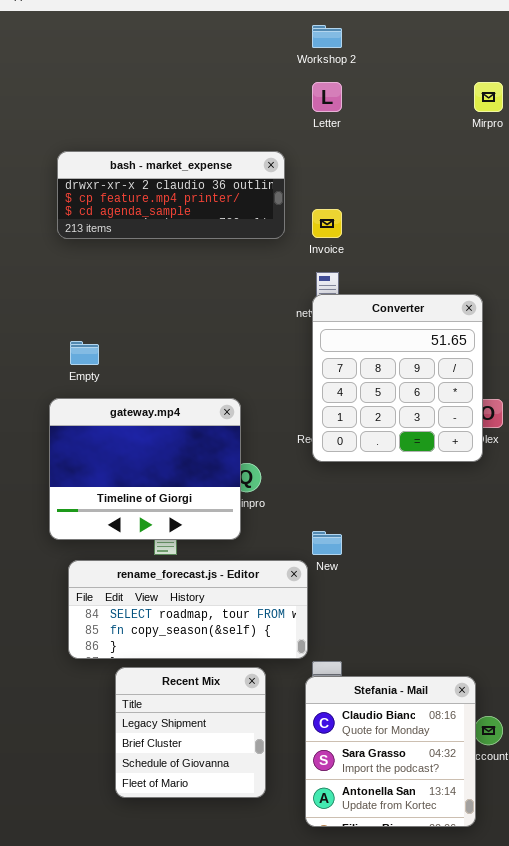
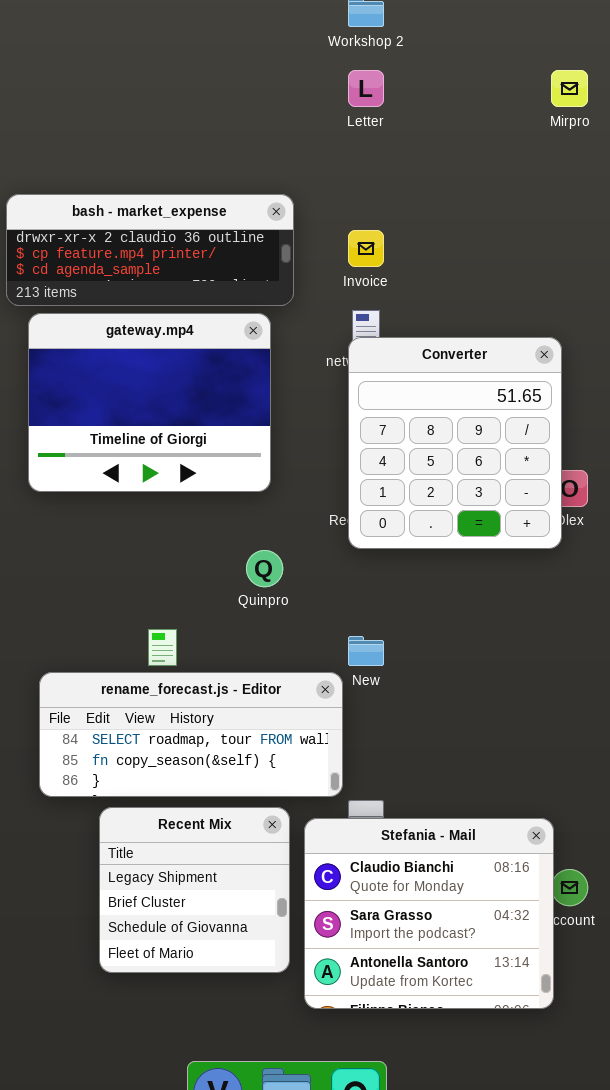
bash - market_expense: [57,151,285,239] -> [6,194,294,306], moved
gateway.mp4: [49,398,241,540] -> [28,313,271,492], moved
Stefania - Mail: [305,676,476,827] -> [304,818,554,1009], resized

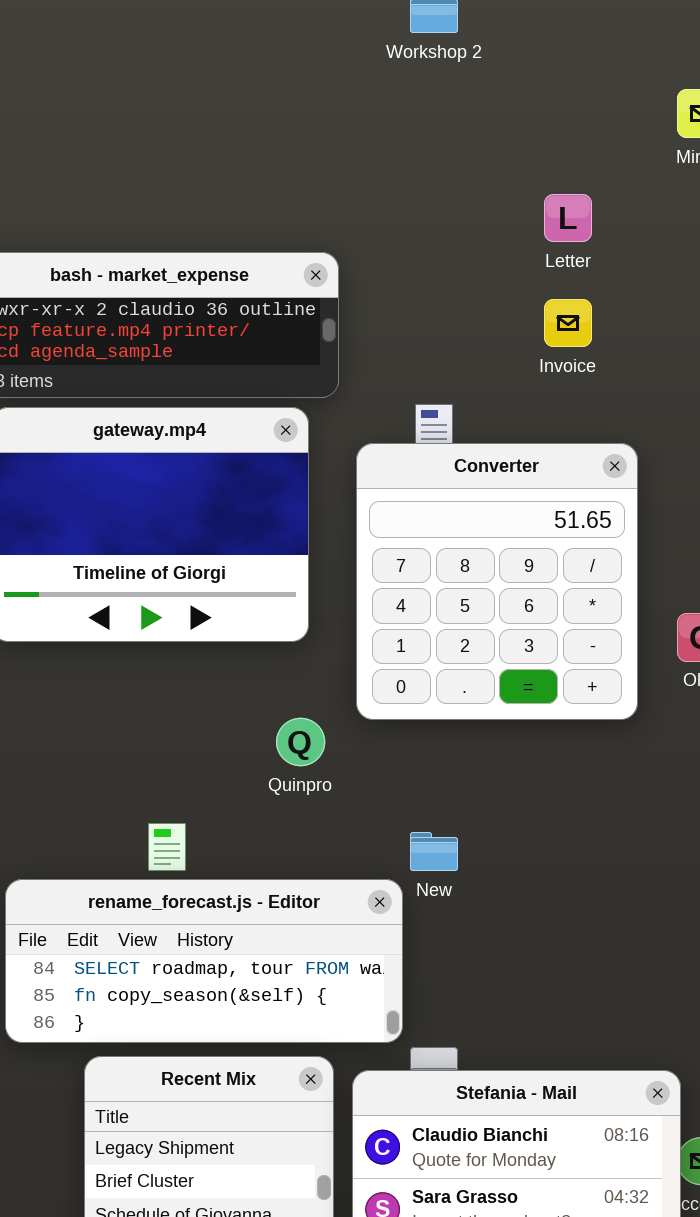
Letter: [348,70,384,107] -> [544,194,592,242], moved
Invoice: [348,230,384,267] -> [544,299,592,347], moved
Converter: [348,337,562,549] -> [356,443,638,720], moved

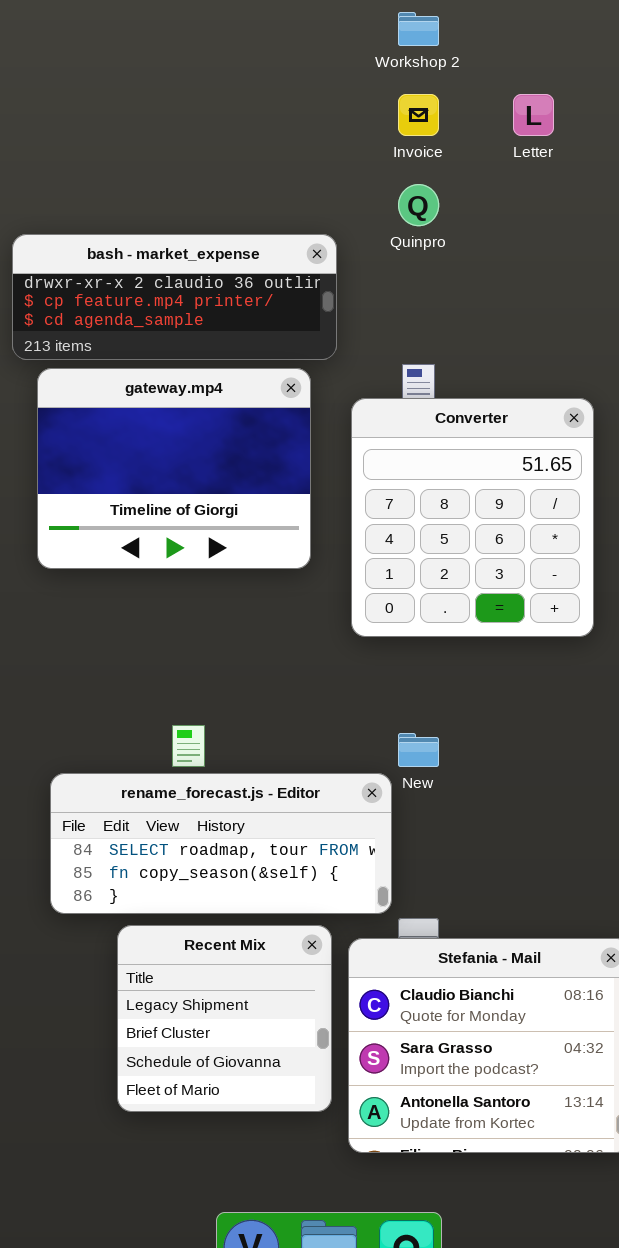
Letter: [544,194,592,242] -> [513,94,554,136], moved
Invoice: [544,299,592,347] -> [398,94,439,136], moved
Quinpro: [276,718,325,766] -> [398,184,439,226], moved

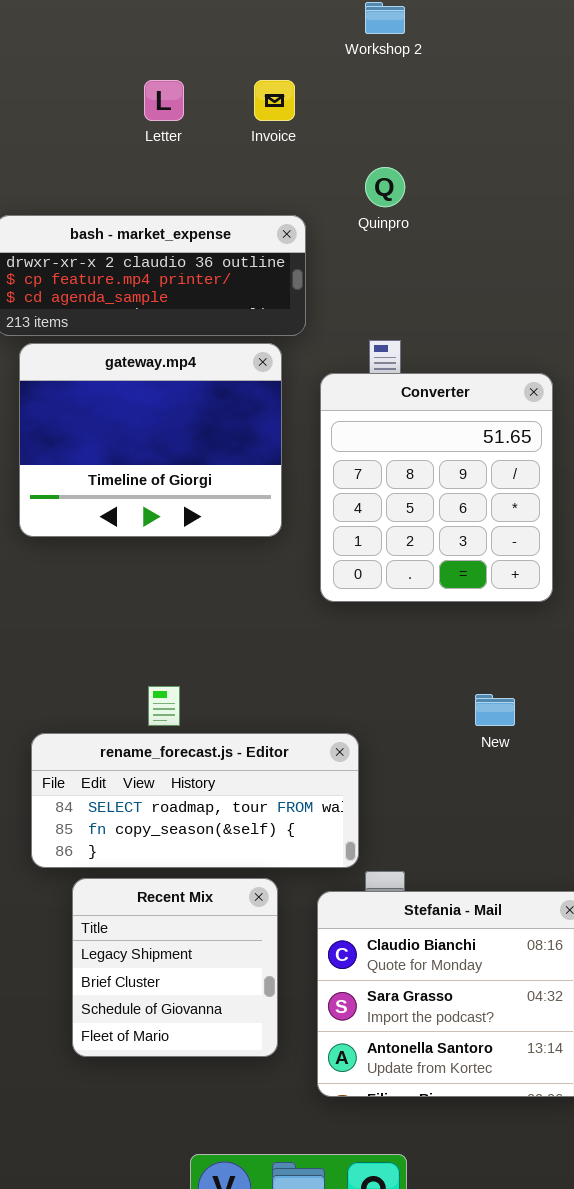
Invoice: [398,94,439,136] -> [254,80,295,121], moved
Letter: [513,94,554,136] -> [144,80,184,121], moved
New: [398,733,439,767] -> [475,694,515,726], moved
Recent Mix: [117,925,332,1112] -> [72,878,278,1057], moved

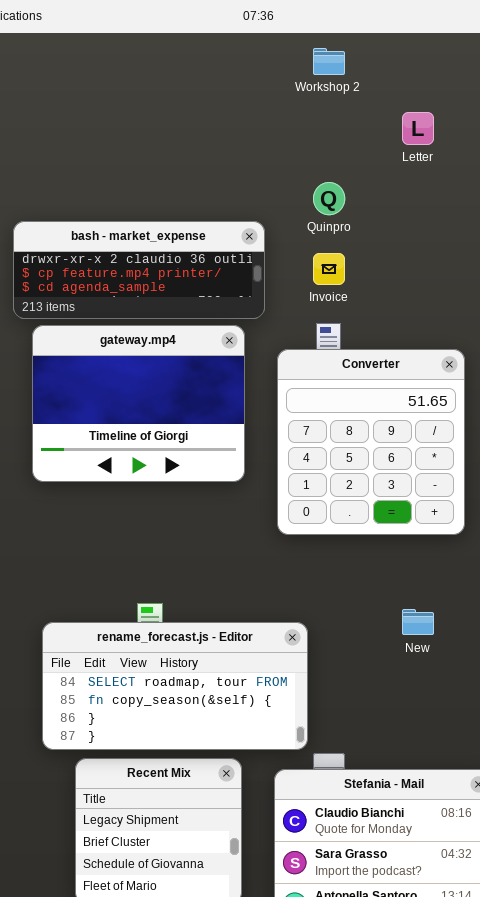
Letter: [144,80,184,121] -> [402,112,434,145], moved
Invoice: [254,80,295,121] -> [313,253,345,285], moved
rename_forecast.js - Editor: [31,733,359,868] -> [42,622,308,750], resized

